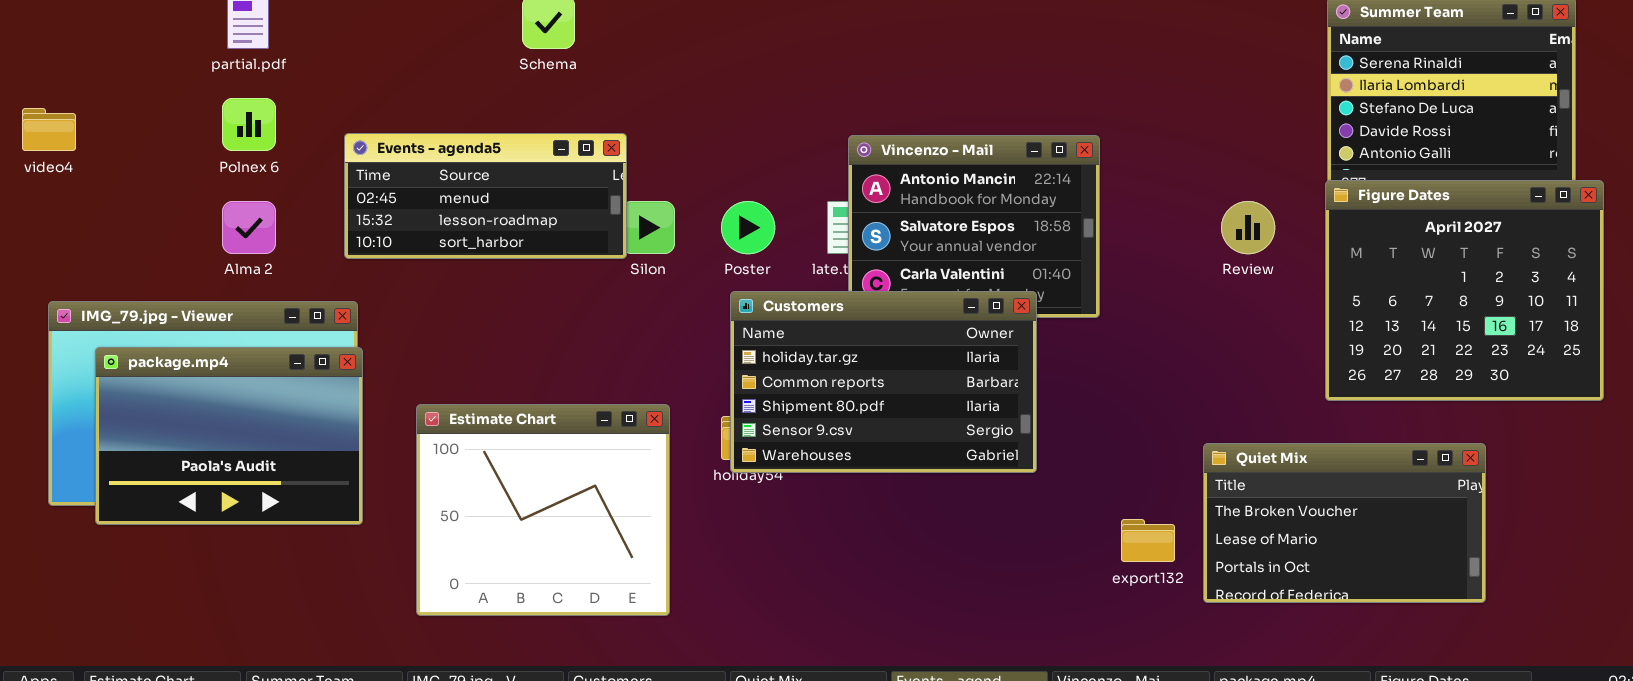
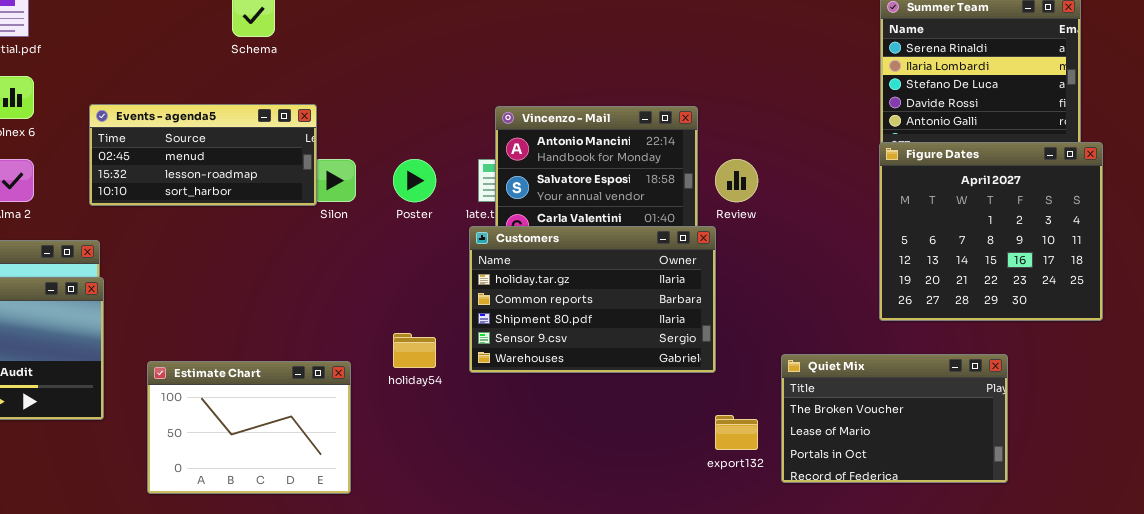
Review: [1221,201,1275,254] -> [715,159,758,202], moved
Customers: [730,291,1037,473] -> [469,226,716,373], moved
Estimate Chart: [416,404,670,616] -> [147,361,351,494], resized

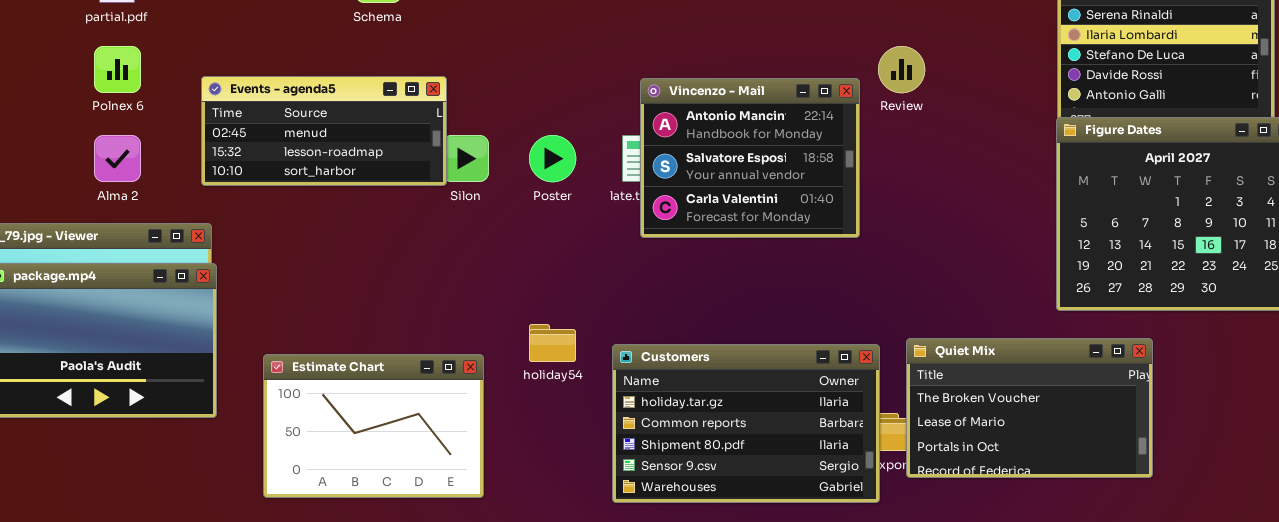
Review: [715,159,758,202] -> [878,46,925,93], moved
Customers: [469,226,716,373] -> [612,344,880,503], moved
Quiet Mix: [781,354,1008,483] -> [906,338,1153,478], moved

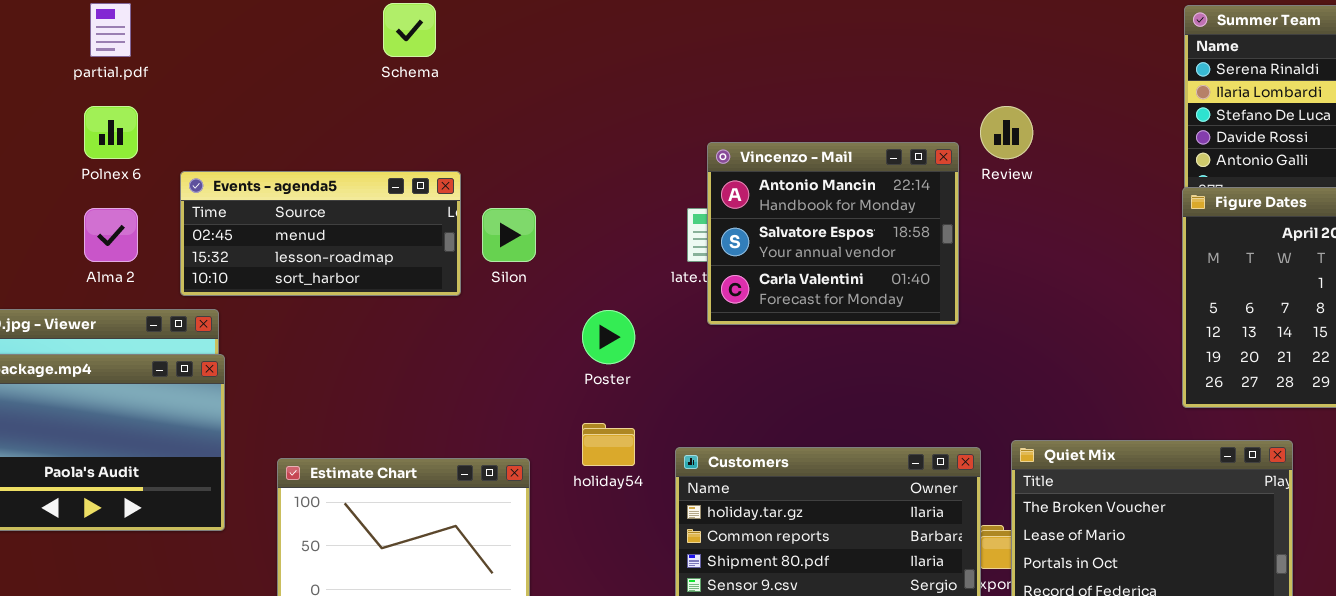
Events - agenda5: [201,76,447,186] -> [180,171,461,296], moved
Poster: [529,135,576,182] -> [582,310,635,364], moved

